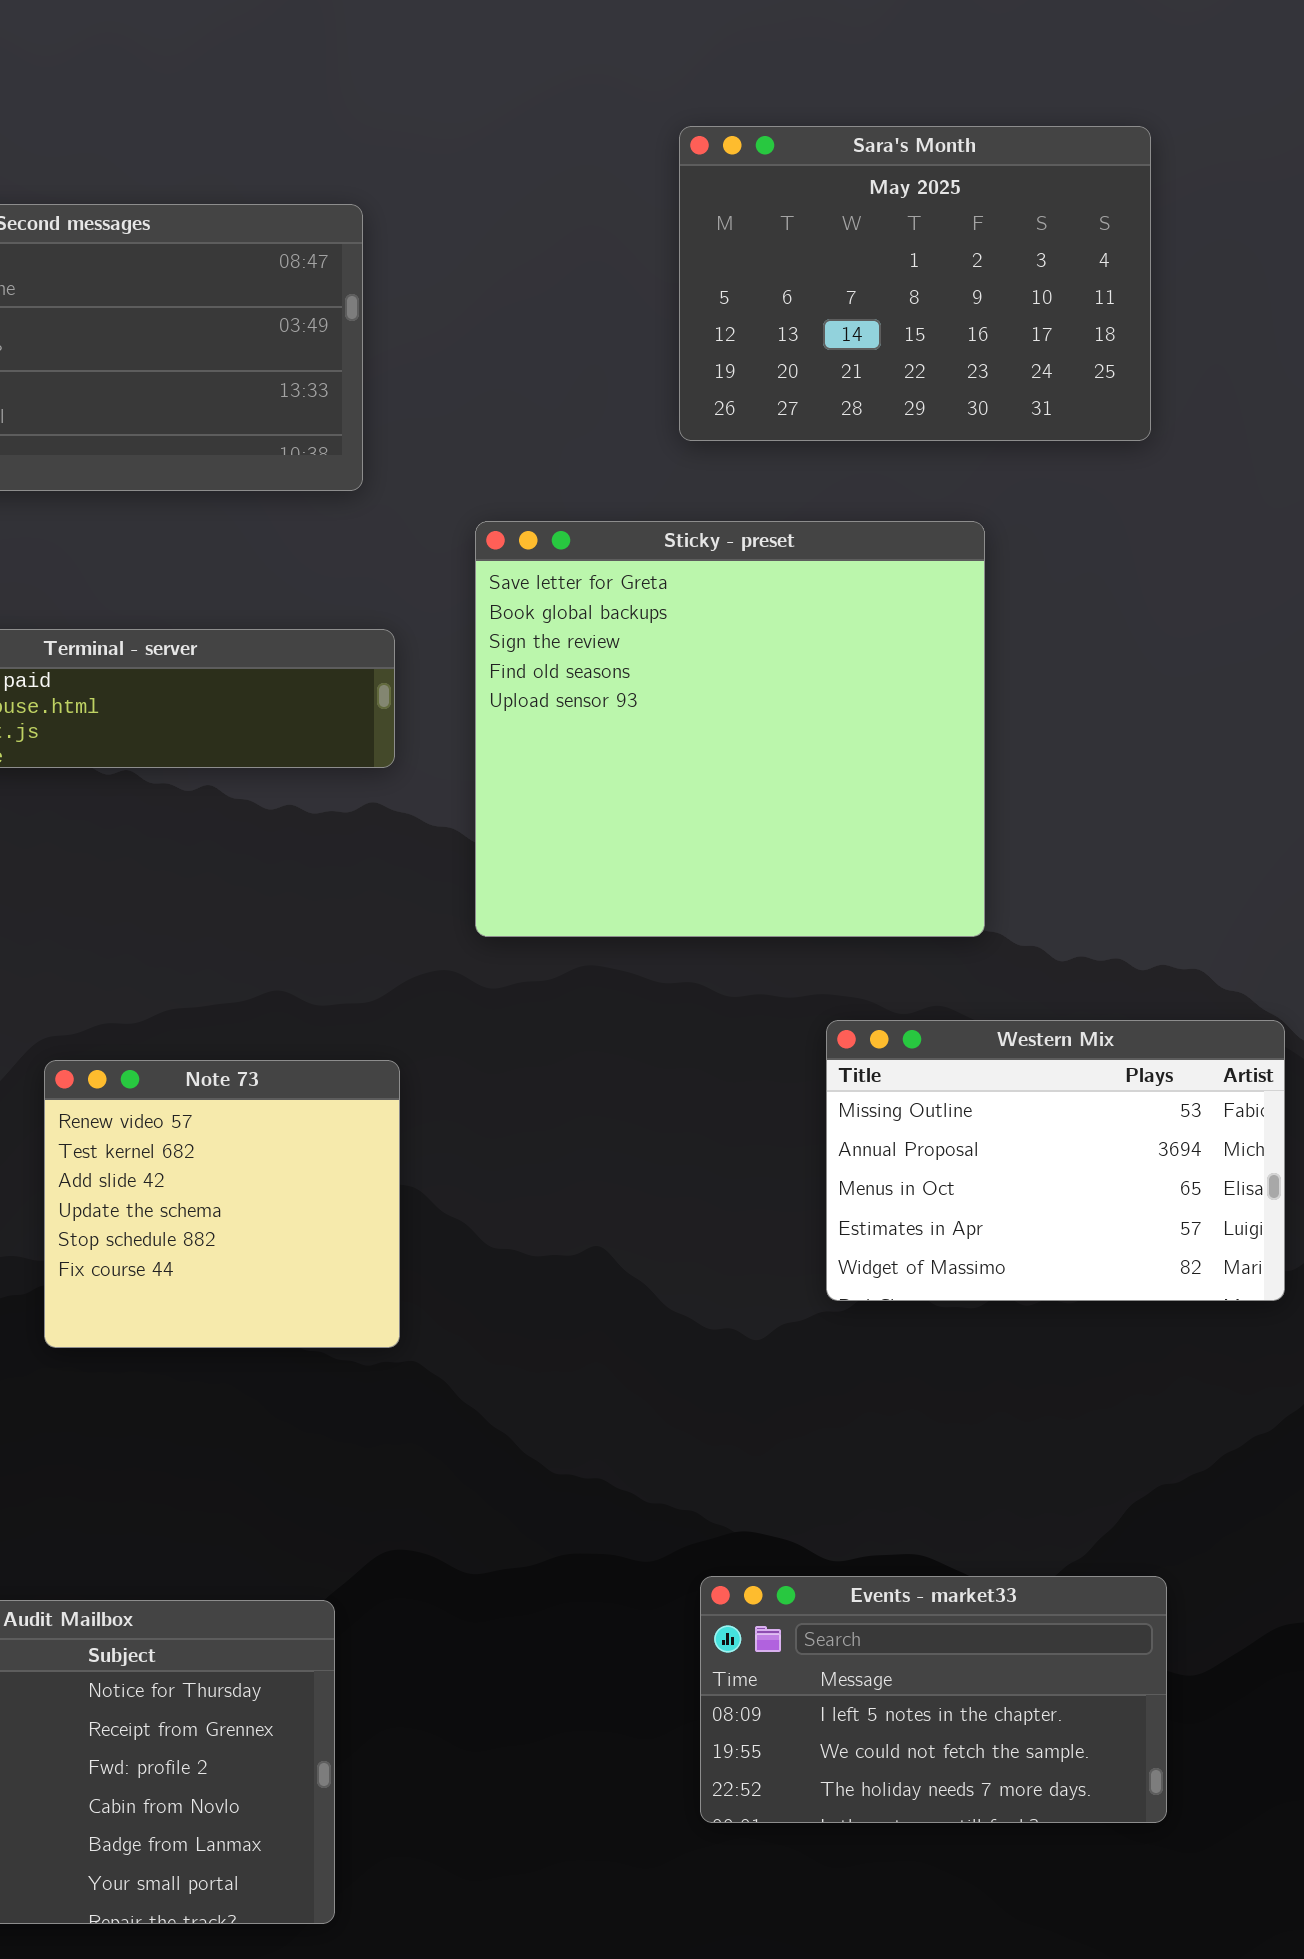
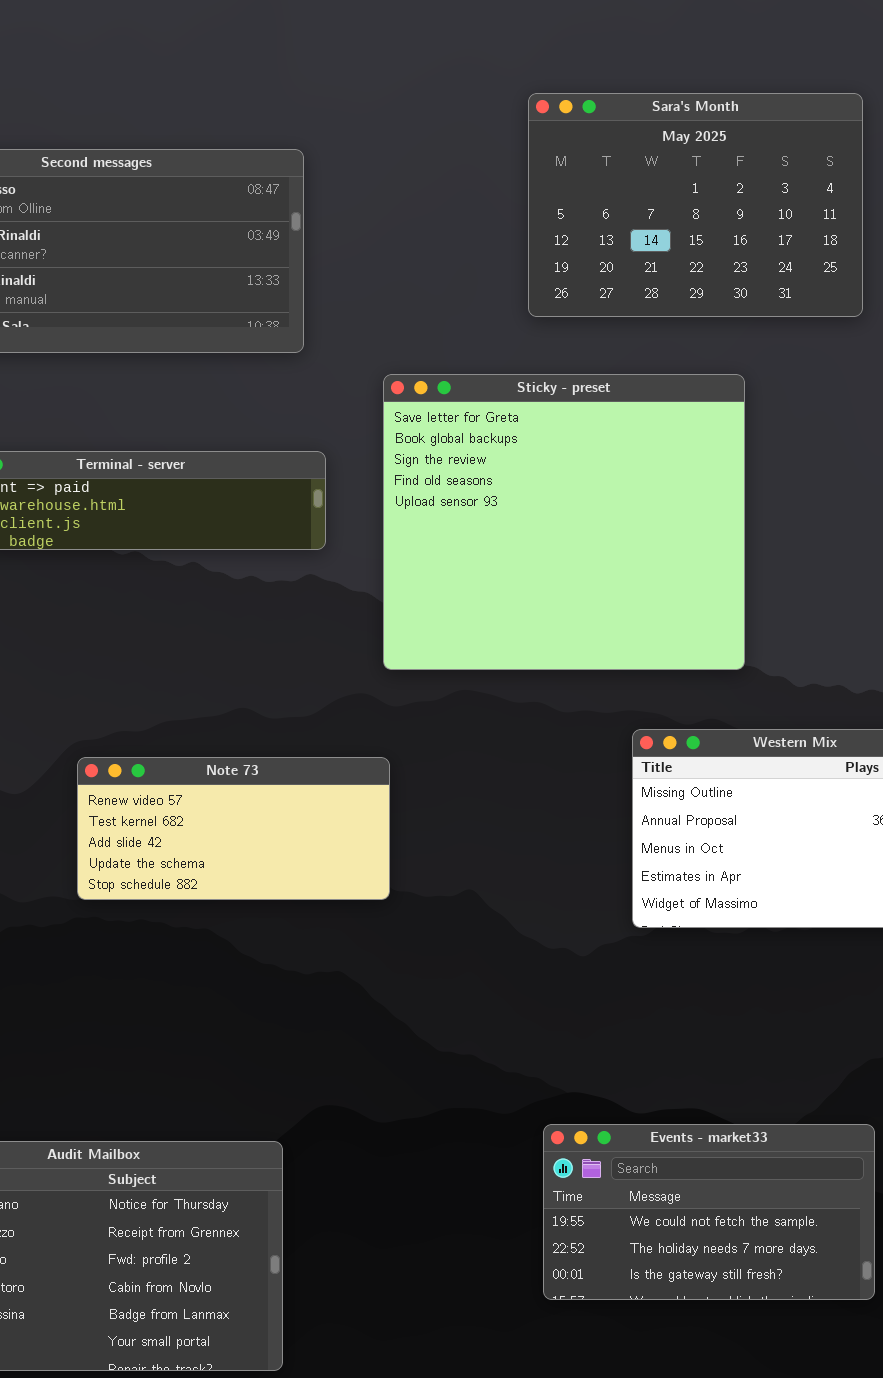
Note 73: [44,1060,400,1348] -> [77,757,390,900], resized
Events - market33: [700,1576,1167,1823] -> [543,1124,875,1300], scrolled down 1 row

